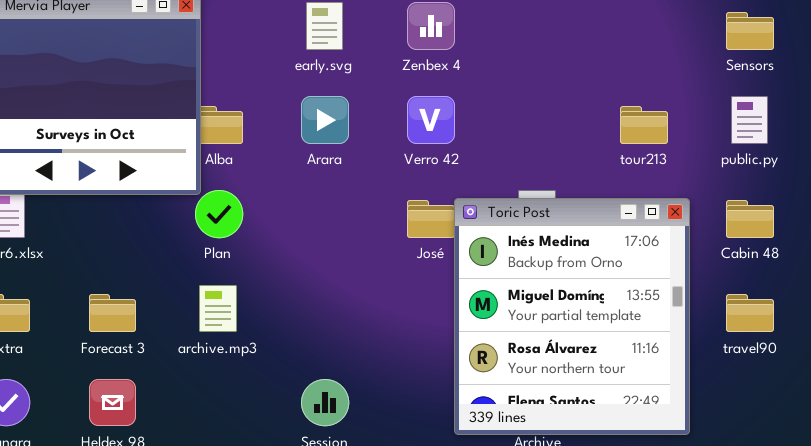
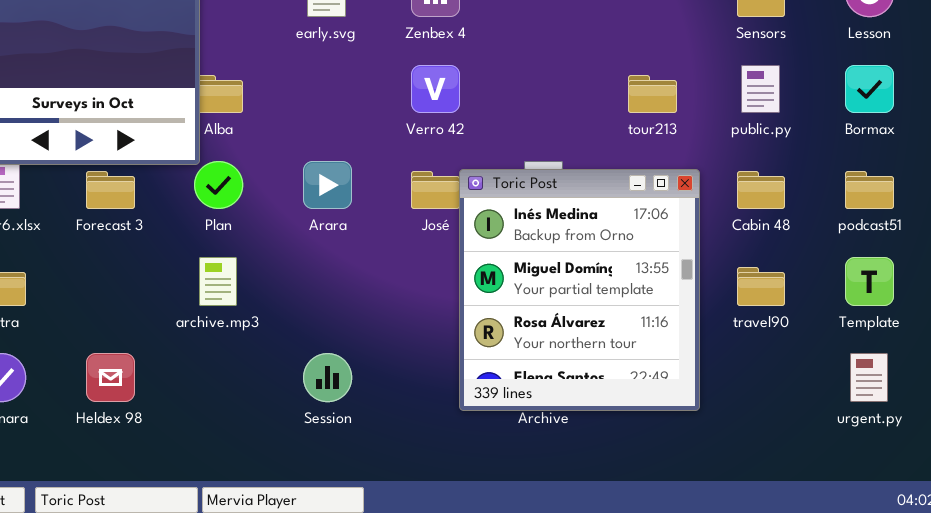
Arara: [301,96,349,144] -> [303,161,352,209], moved
Forecast 3: [89,294,136,332] -> [86,171,135,209], moved

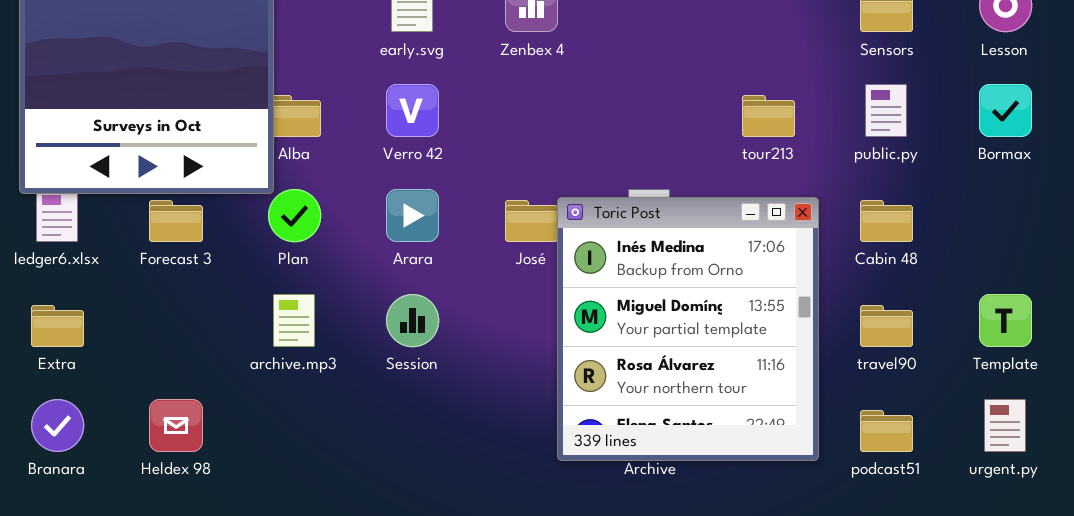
Verro 42: [411,65,460,113] -> [386,84,439,137], moved
podcast51: [845,171,894,209] -> [860,410,913,452], moved
Session: [303,353,352,402] -> [386,294,439,347], moved

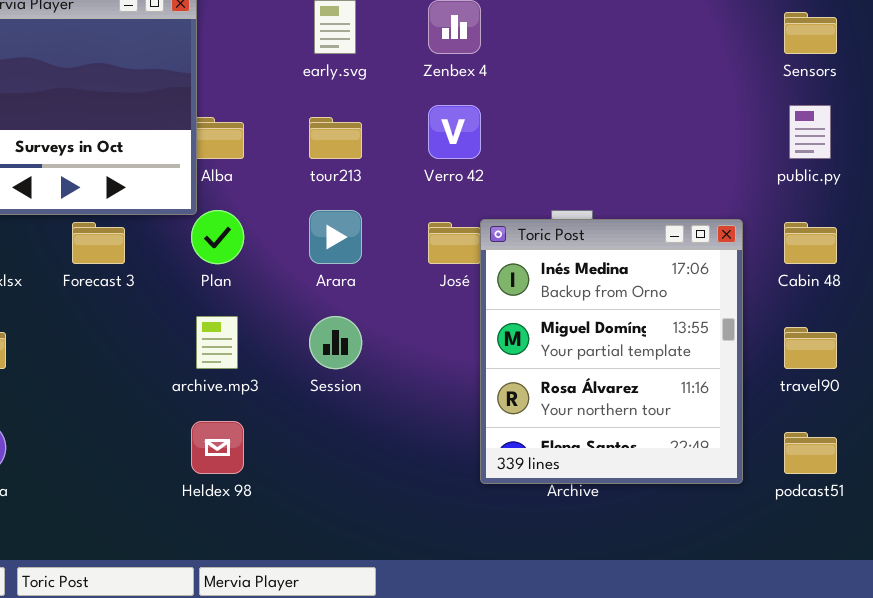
Verro 42: [386,84,439,137] -> [428,105,481,159], moved
tour213: [742,95,795,137] -> [309,117,362,159], moved
Heldex 98: [149,399,203,452] -> [191,421,244,474], moved

